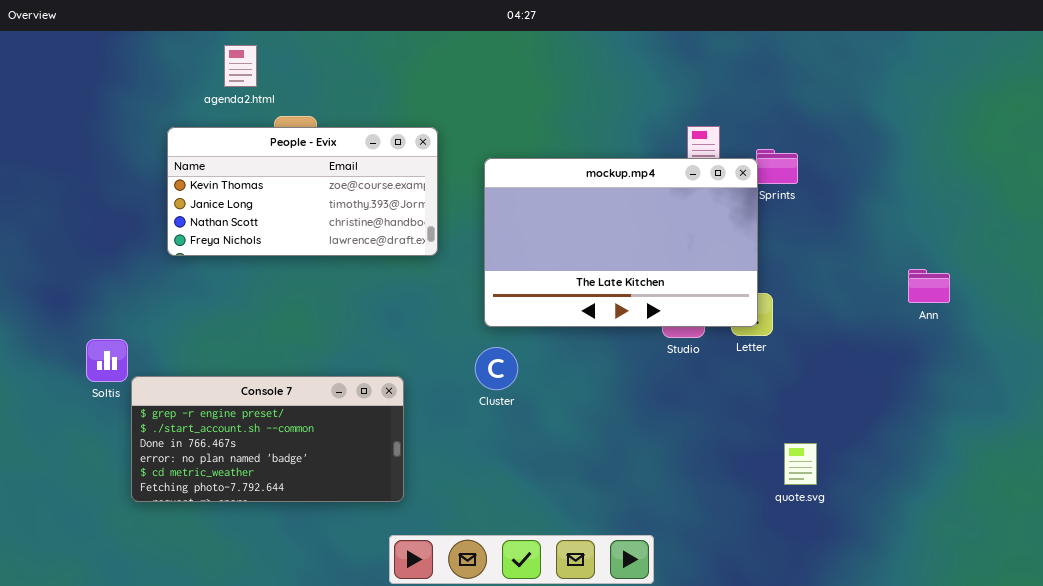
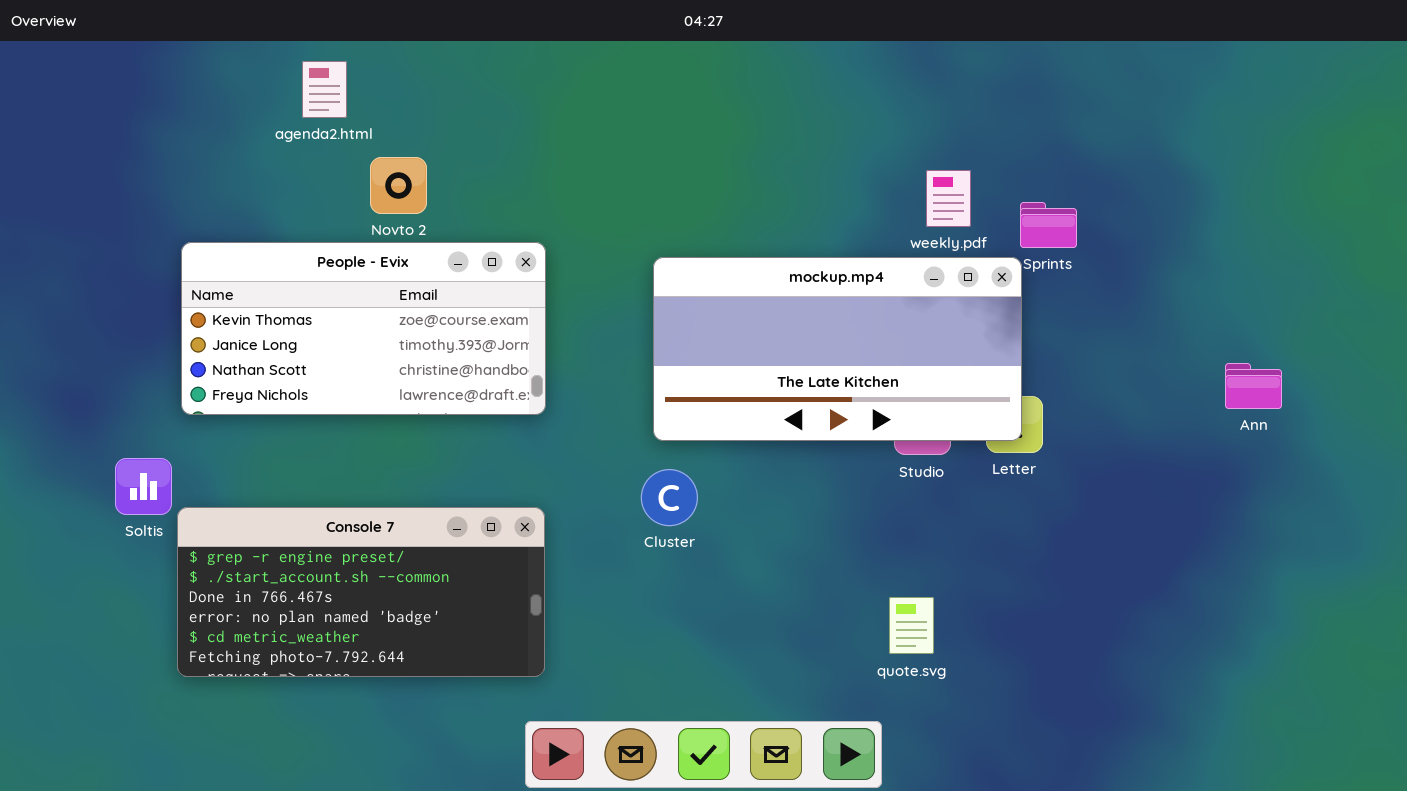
People - Evix: [167,127,438,256] -> [181,242,546,415], moved
mockup.mp4: [484,158,758,327] -> [653,257,1022,441], resized
quote.svg: [784,443,817,485] -> [889,597,934,654], moved

